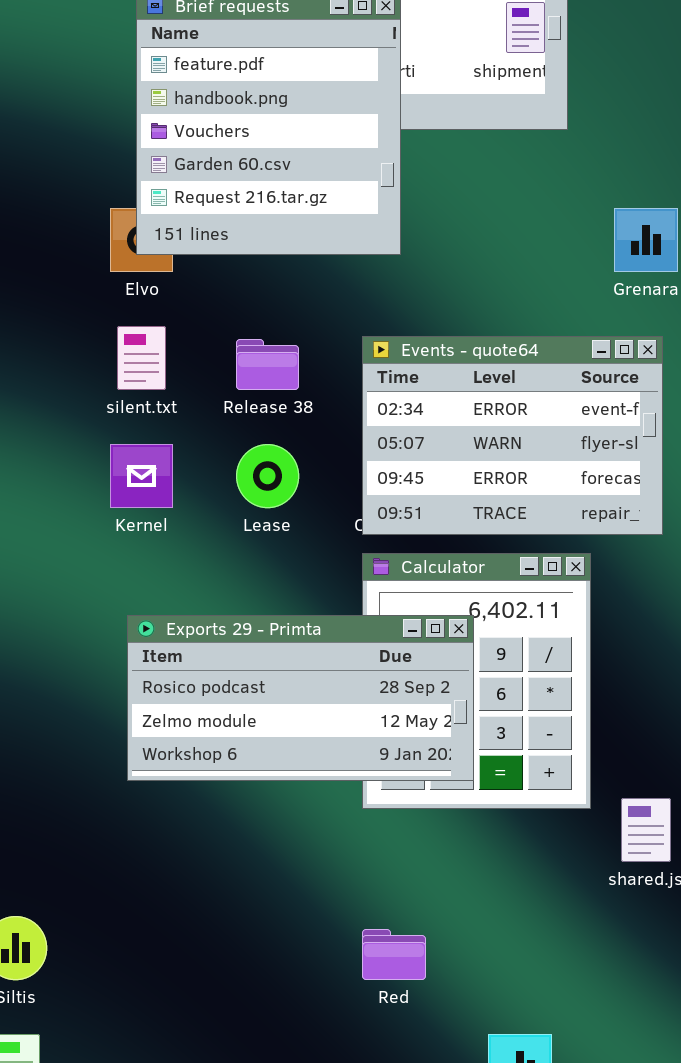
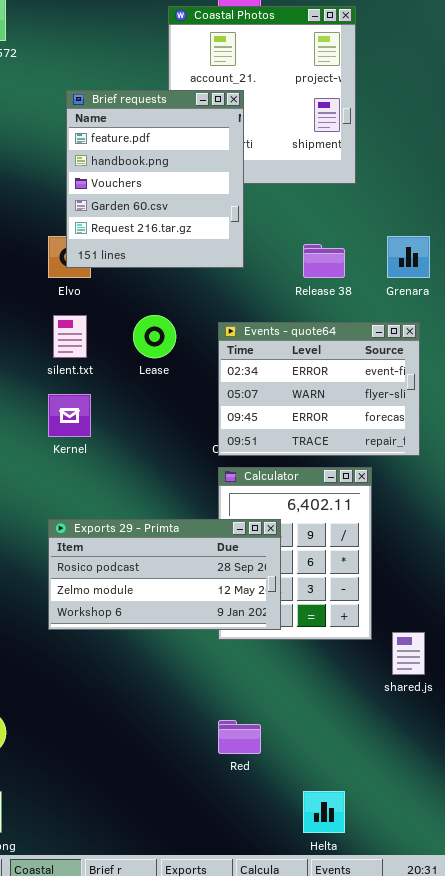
Release 38: [236,339,299,390] -> [303,244,345,278], moved
Lease: [236,444,299,508] -> [133,315,176,358], moved
Exports 29 - Primta: [127,615,474,781] -> [48,519,281,630], moved

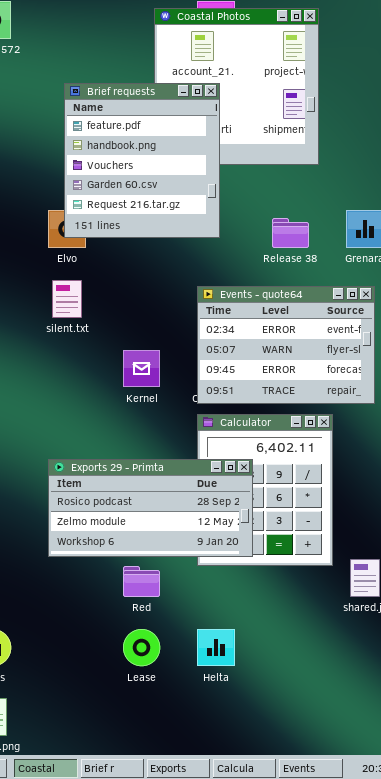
Lease: [133,315,176,358] -> [123,629,160,666], moved
Kernel: [48,394,91,437] -> [123,350,160,387], moved
Red: [218,720,261,754] -> [123,566,160,597], moved
Helta: [303,791,345,833] -> [197,629,235,666], moved

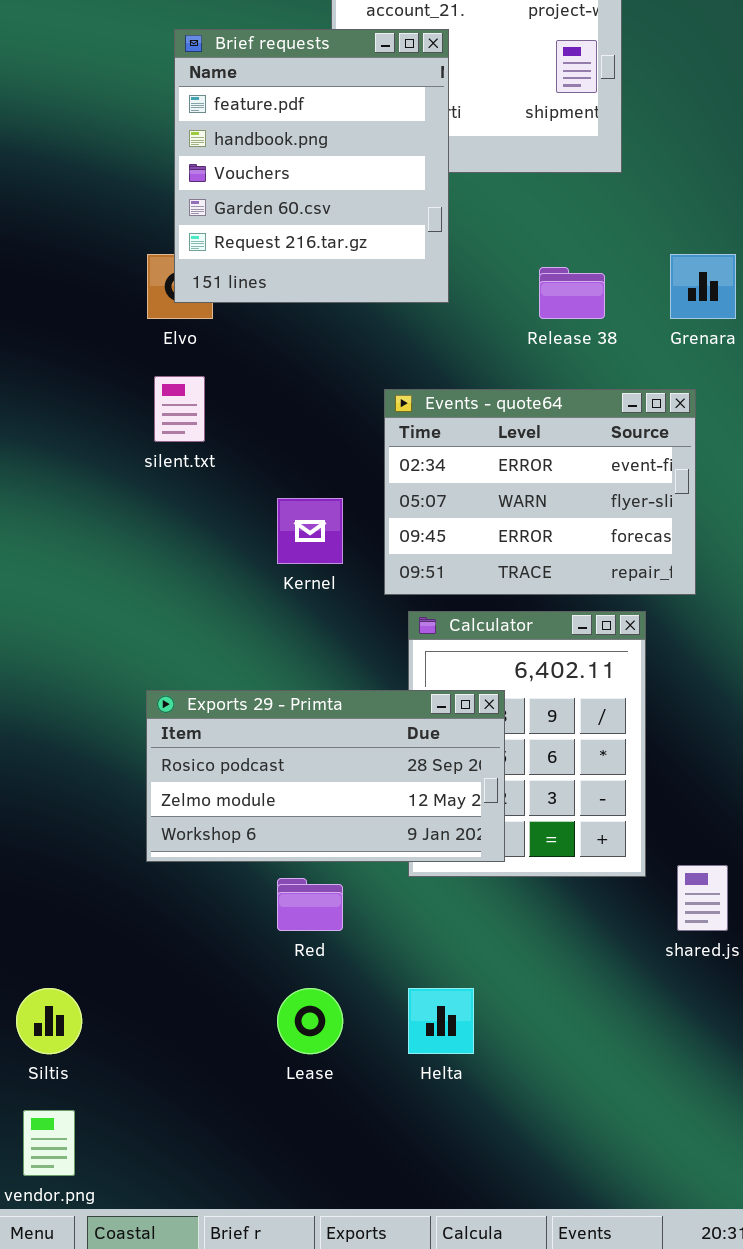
Events - quote64: [197,286,375,404] -> [384,389,696,595], moved

